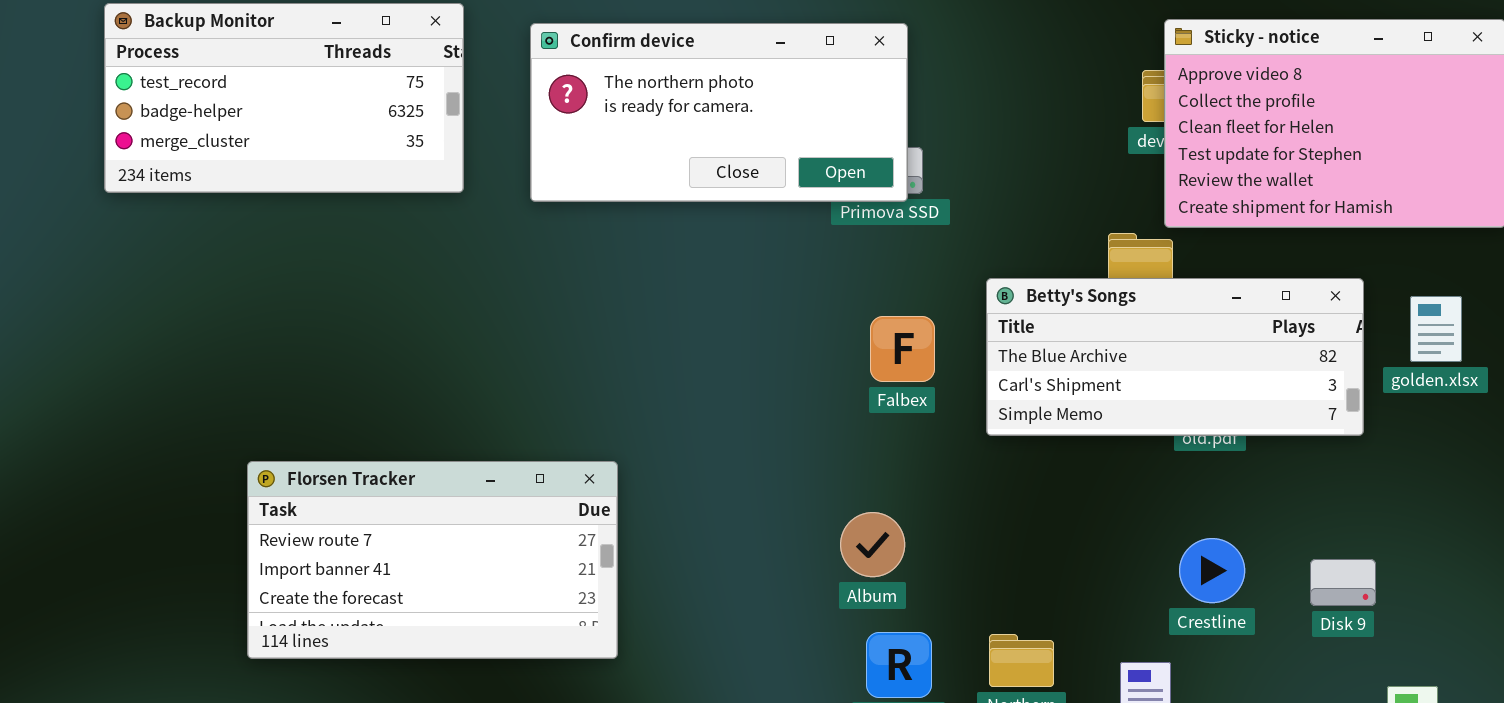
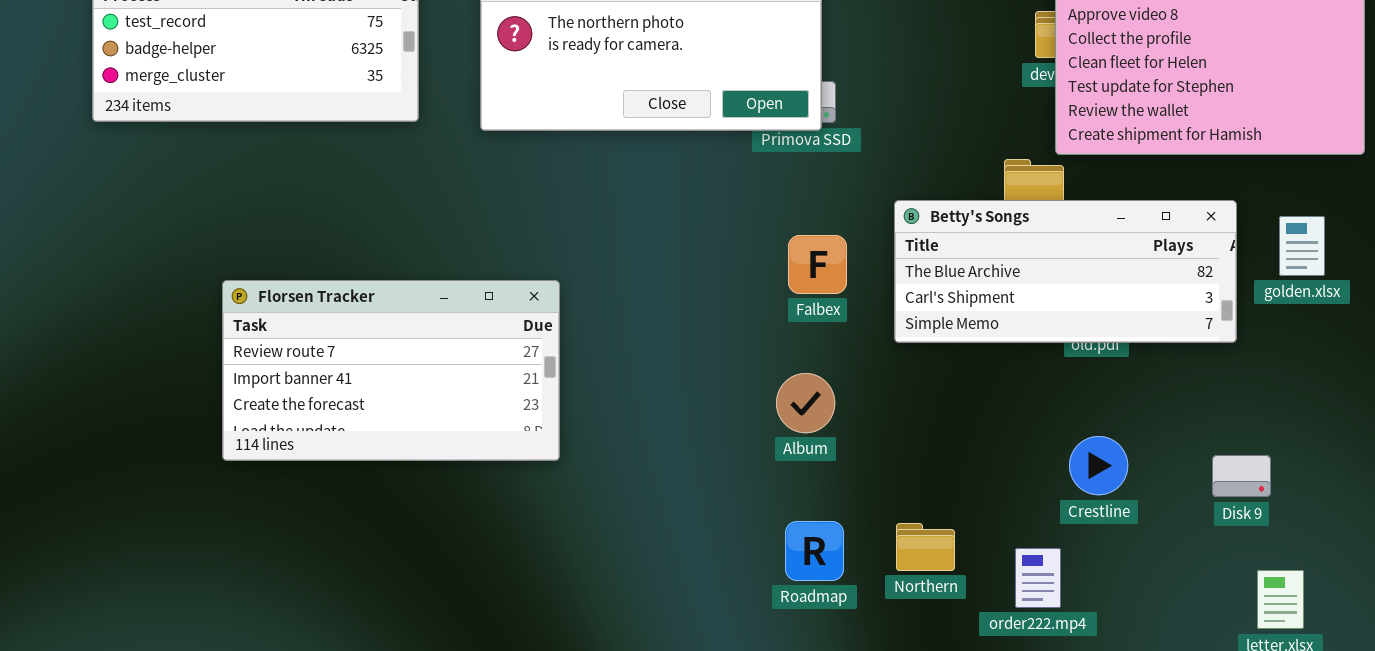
Florsen Tracker: [247,461,618,659] -> [222,280,560,461], moved
Album: [840,512,905,577] -> [776,373,835,433], moved
Disk 9: [1310,559,1376,606] -> [1212,455,1271,497], moved

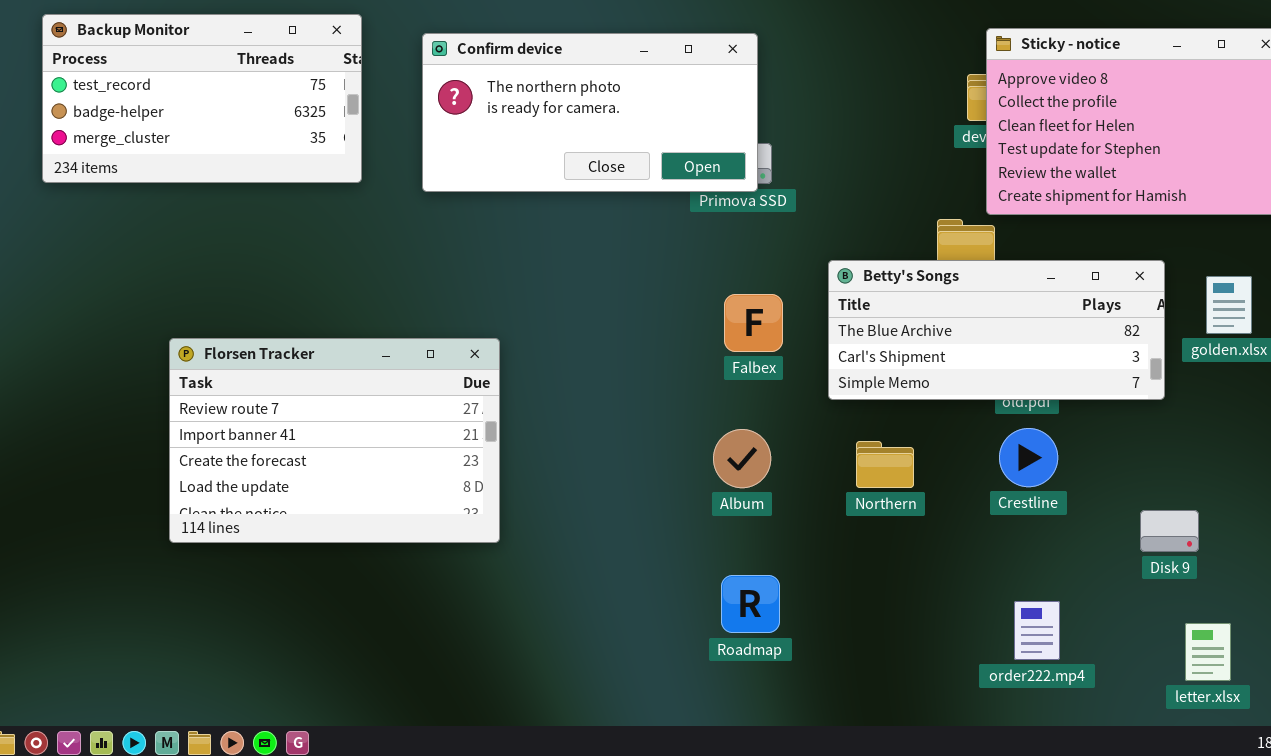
Florsen Tracker: [222,280,560,461] -> [169,338,500,543], resized
Crestline: [1069,436,1128,495] -> [999,428,1058,487], moved
Northern: [896,523,955,571] -> [856,441,914,488], moved
order222.mp4: [1015,548,1061,608] -> [1014,601,1060,660], moved

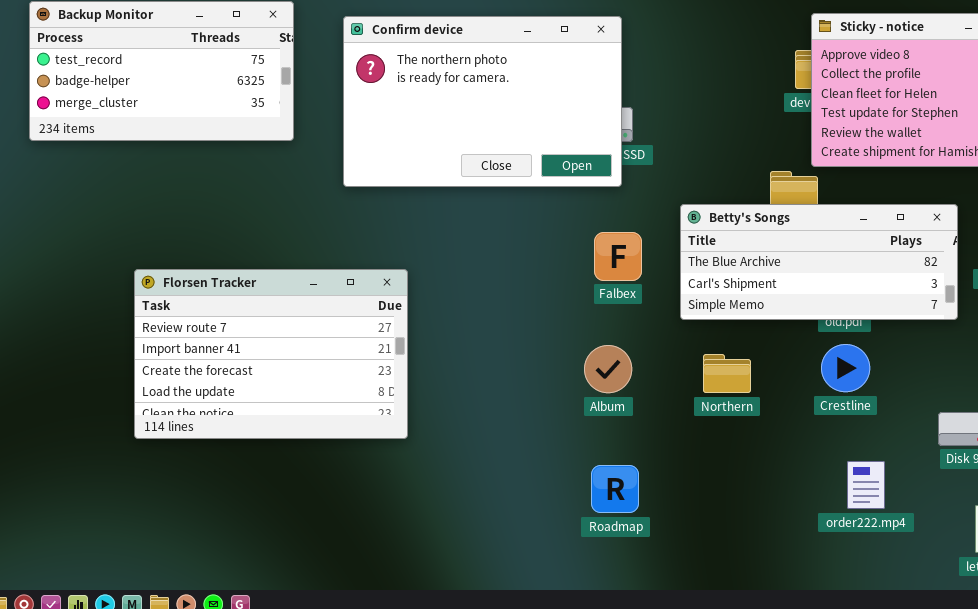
Confirm device: [422,33,758,192] -> [343,16,622,187], resized
order222.mp4: [1014,601,1060,660] -> [847,461,885,509], moved

